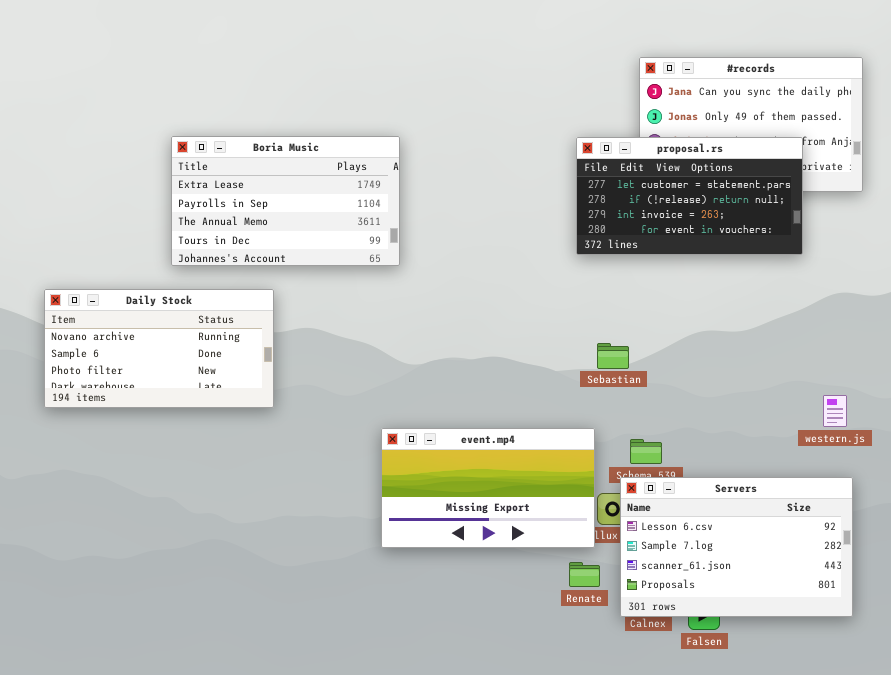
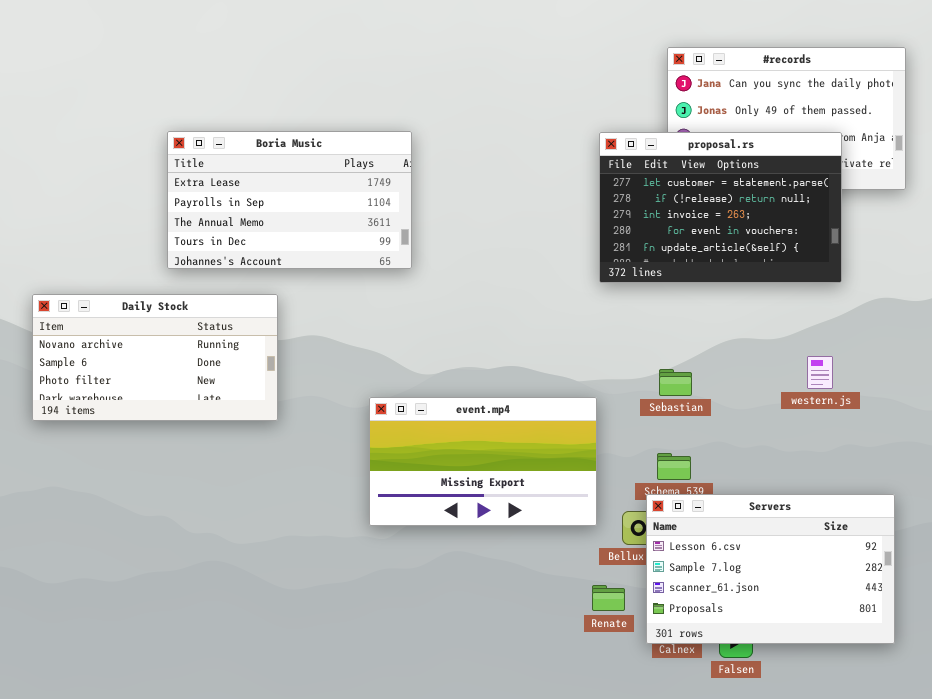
proposal.rs: [576,137,803,255] -> [599,132,842,283], resized
Sebastian: [597,343,629,369] -> [659,369,692,396], moved
western.js: [823,395,847,427] -> [807,356,833,389], moved
event.mp4: [381,428,595,548] -> [369,397,597,526], moved

